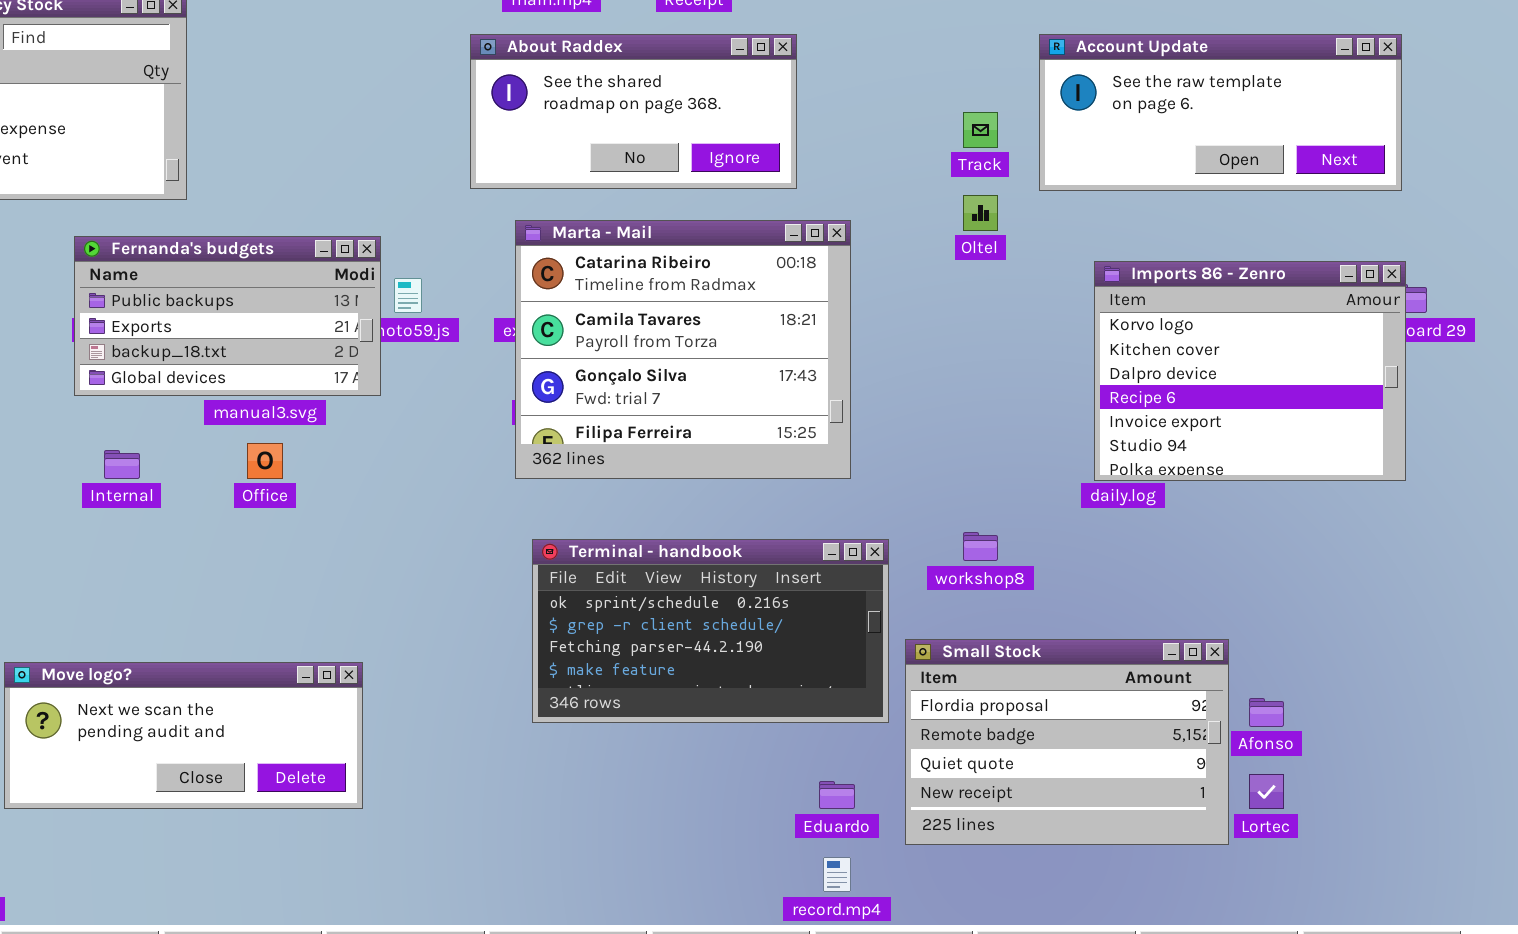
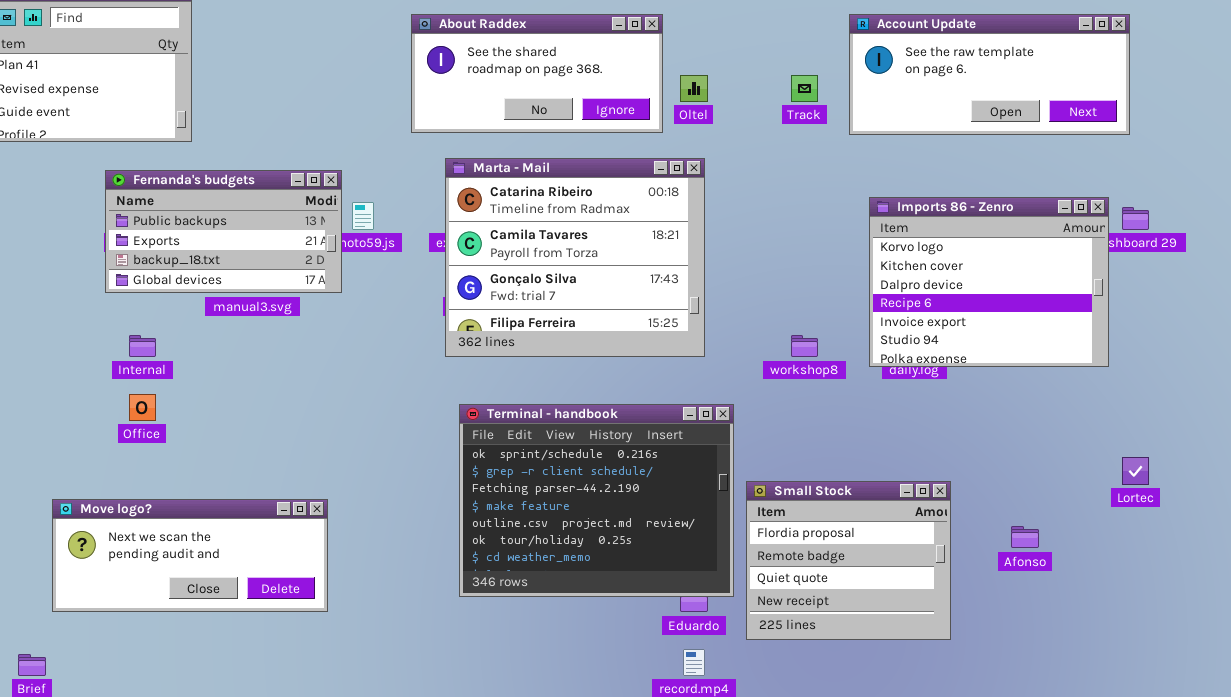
Oltel: [963,195,998,231] -> [680,75,708,102], moved
Imports 86 - Zenro: [1094,261,1406,481] -> [869,197,1109,367], moved
Office: [247,443,283,479] -> [129,394,156,421], moved
workshop8: [963,532,998,561] -> [791,335,818,357], moved
Terminal - handbook: [532,539,889,723] -> [459,404,734,597], resized
Small Stock: [905,639,1229,845] -> [746,481,951,640], resized
Lortec: [1249,774,1284,809] -> [1122,457,1149,485], moved

